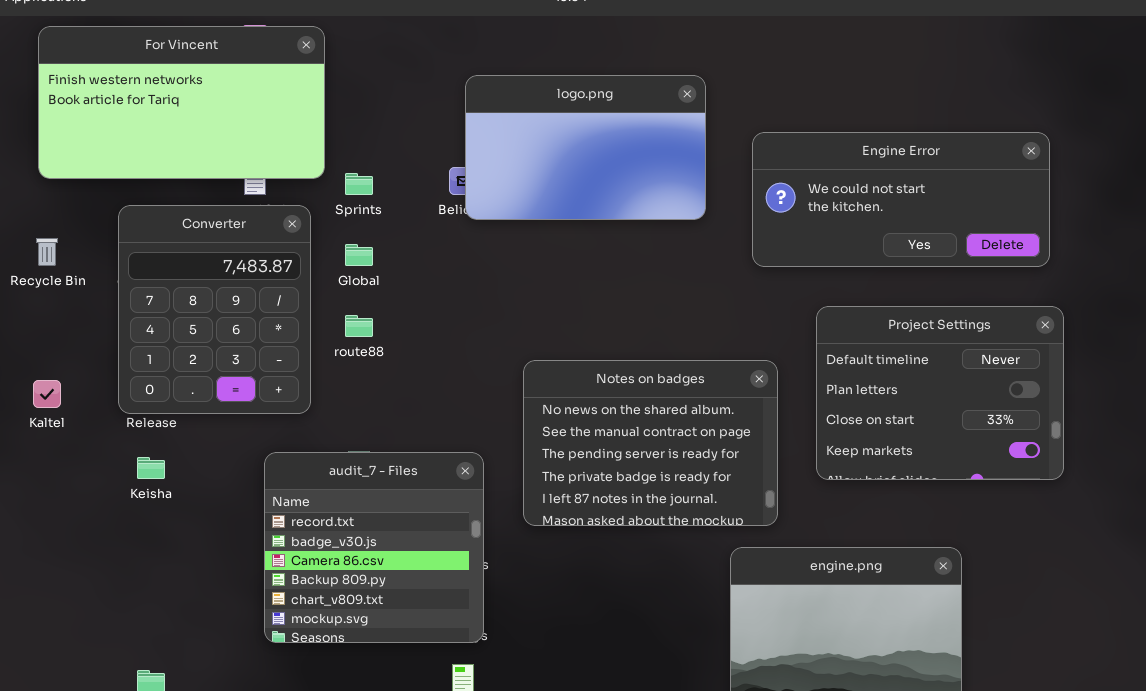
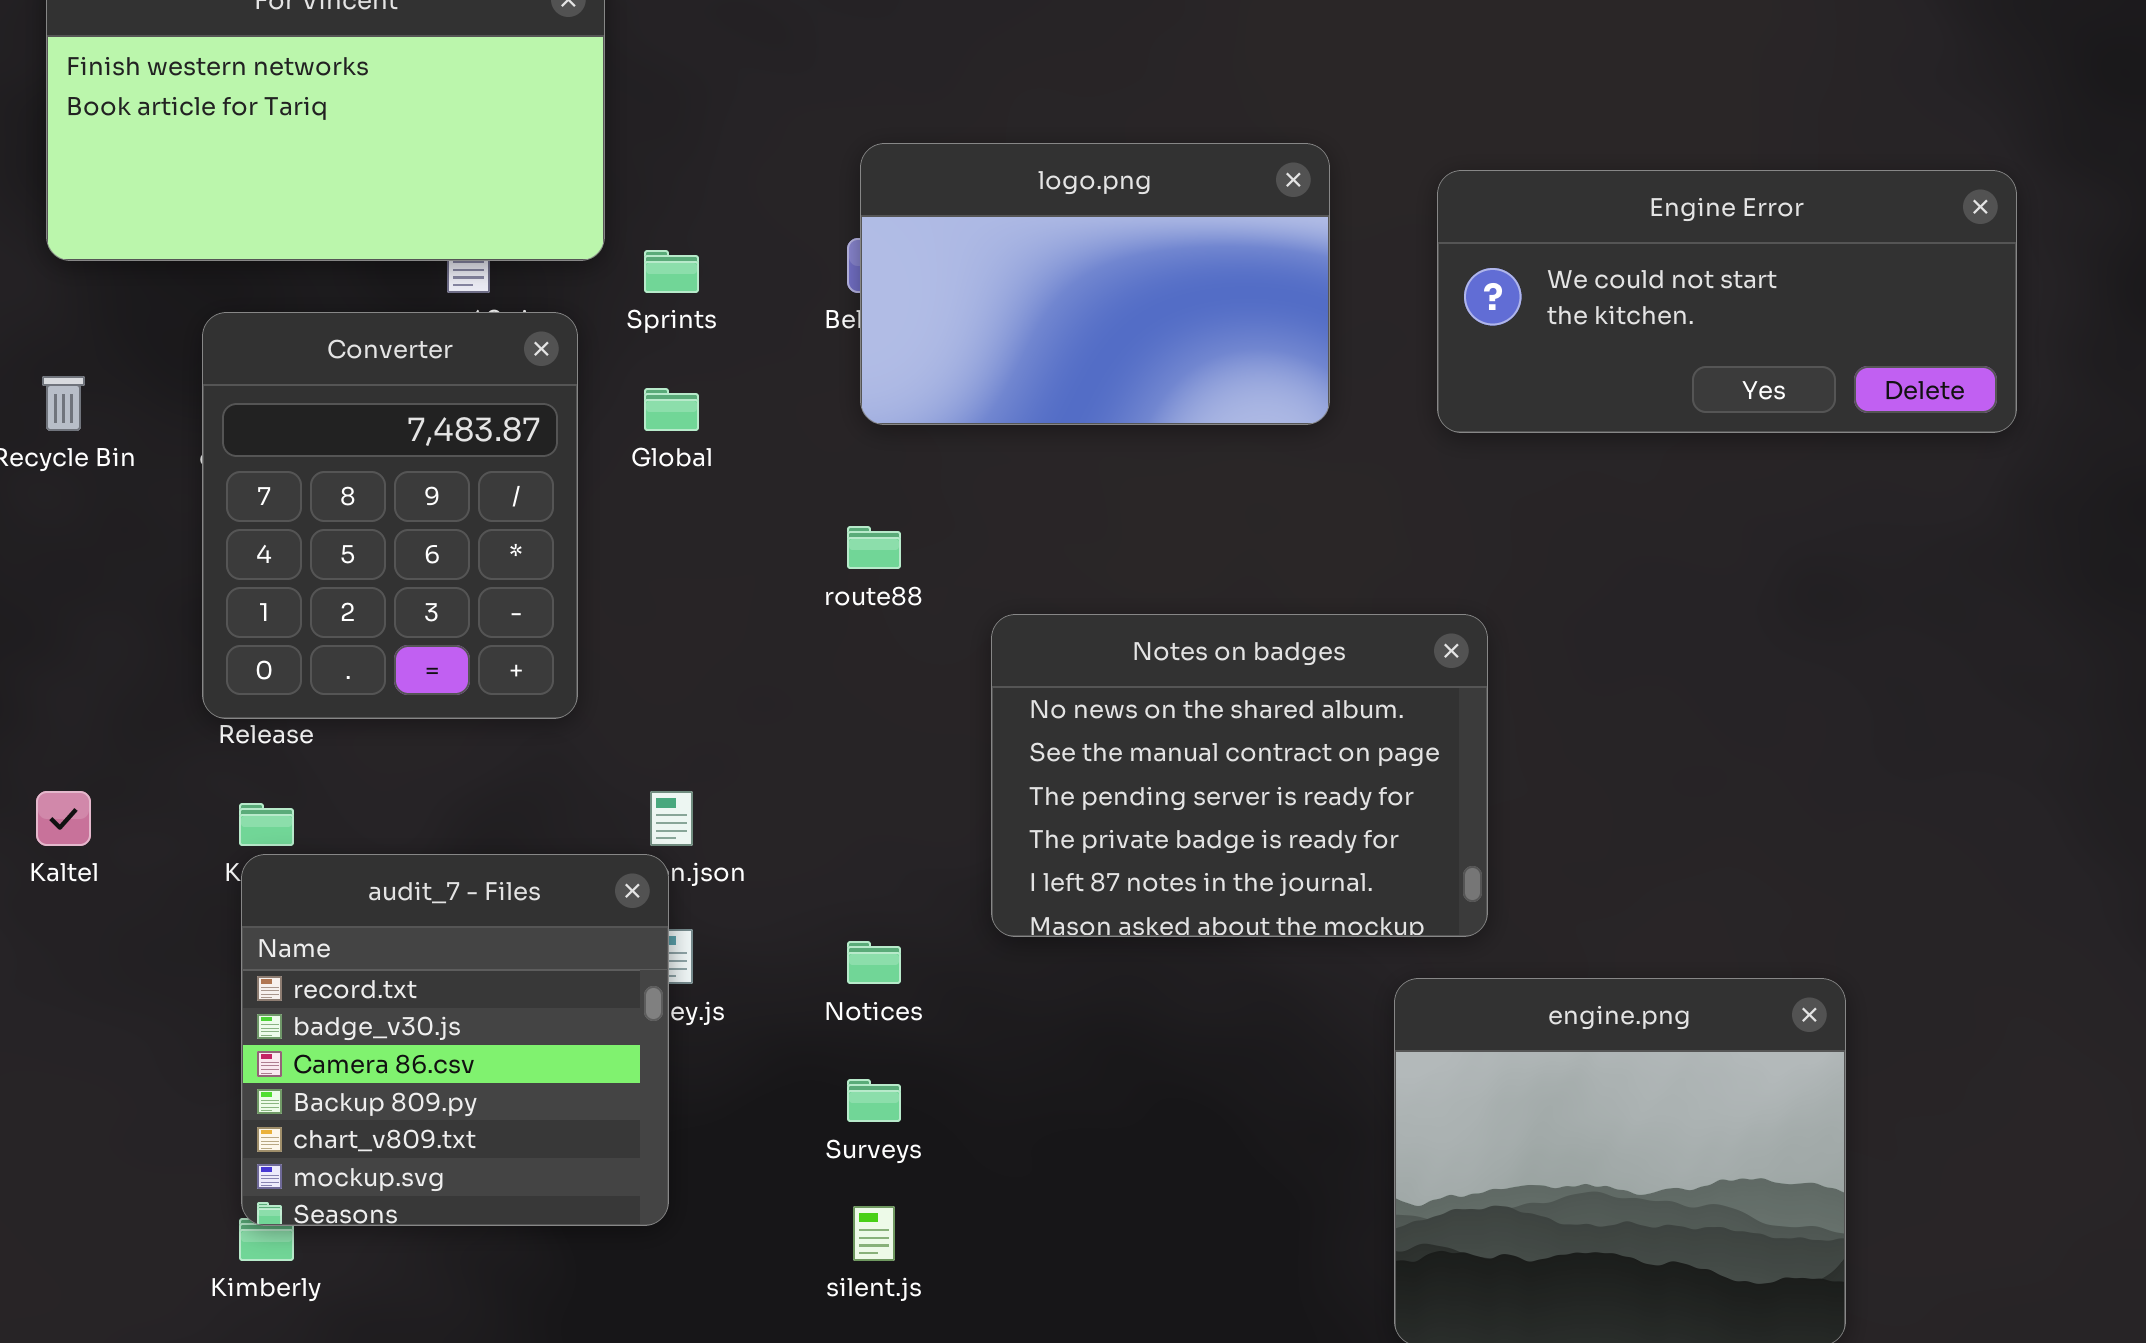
logo.png: [465,75,706,220] -> [860,143,1330,425], moved
Project Settings: [816,306,1064,480] -> none, closed
route88: [345,315,373,337] -> [847,526,901,569], moved
Kaltel: [33,380,61,408] -> [36,791,91,846], moved
audit_7 - Files: [264,452,484,643] -> [241,854,669,1226], moved

